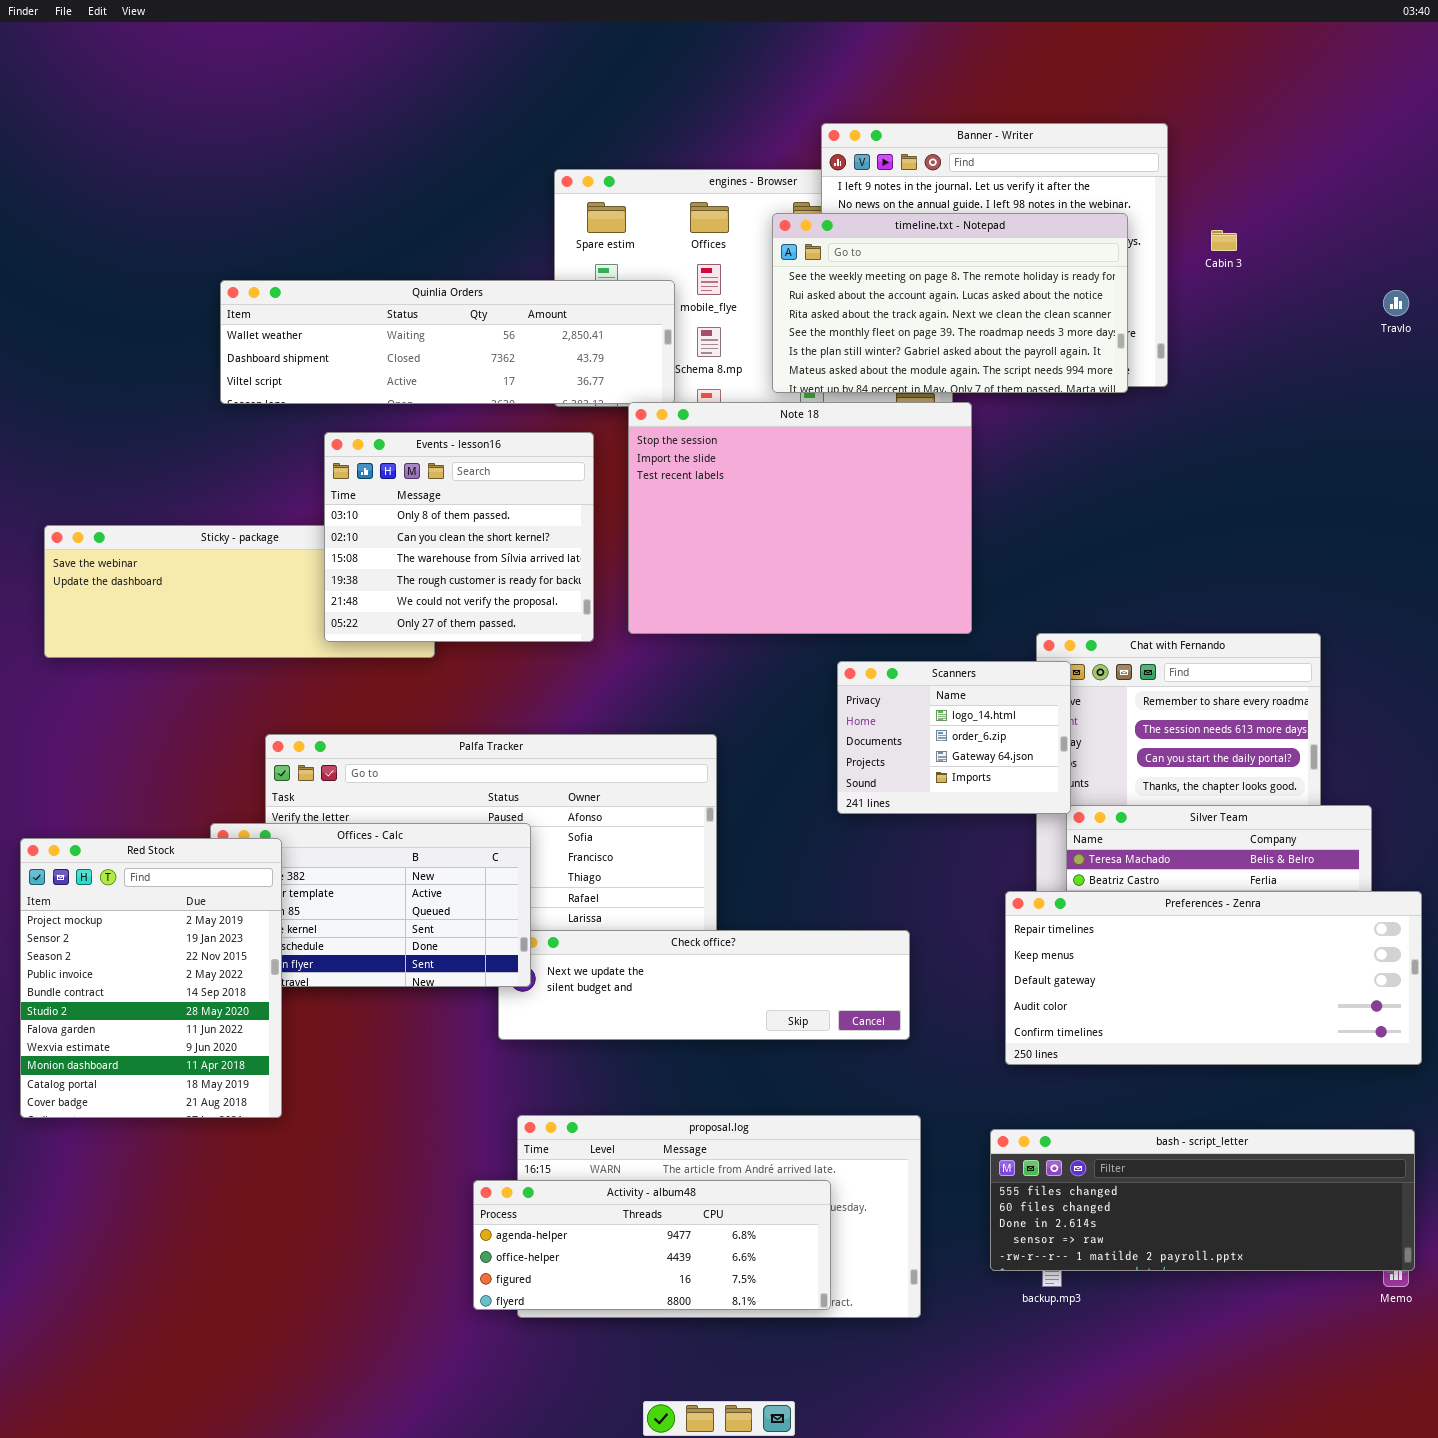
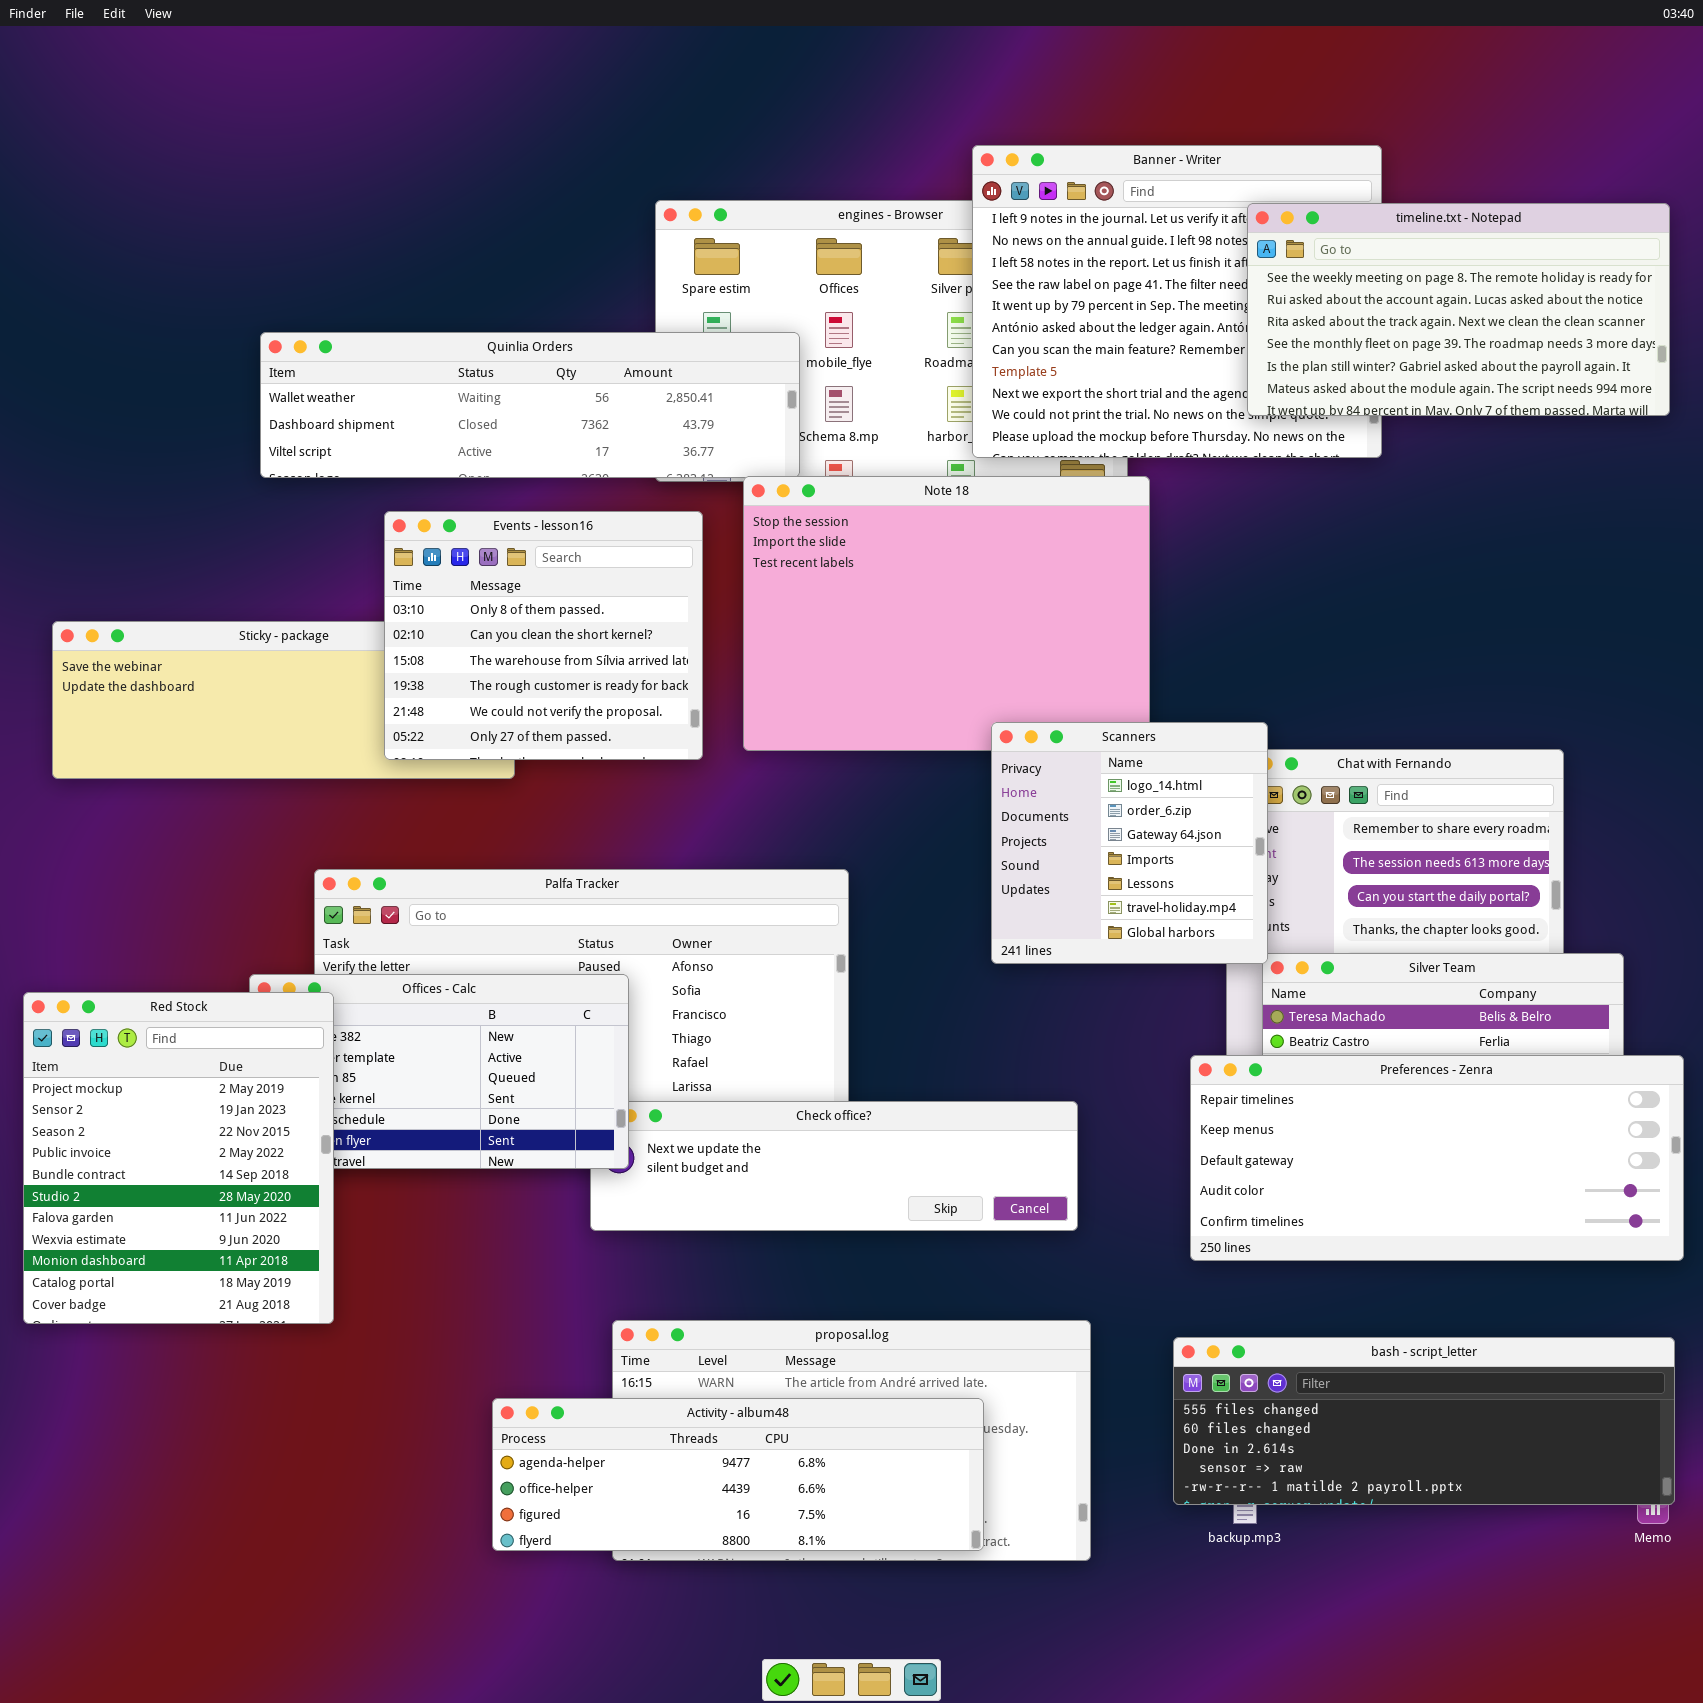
timeline.txt - Notepad: [772,213,1128,393] -> [1247,203,1670,416], moved
Scanners: [837,661,1071,814] -> [991,722,1268,964], resized
Activity - album48: [473,1180,831,1310] -> [492,1398,984,1551], resized

